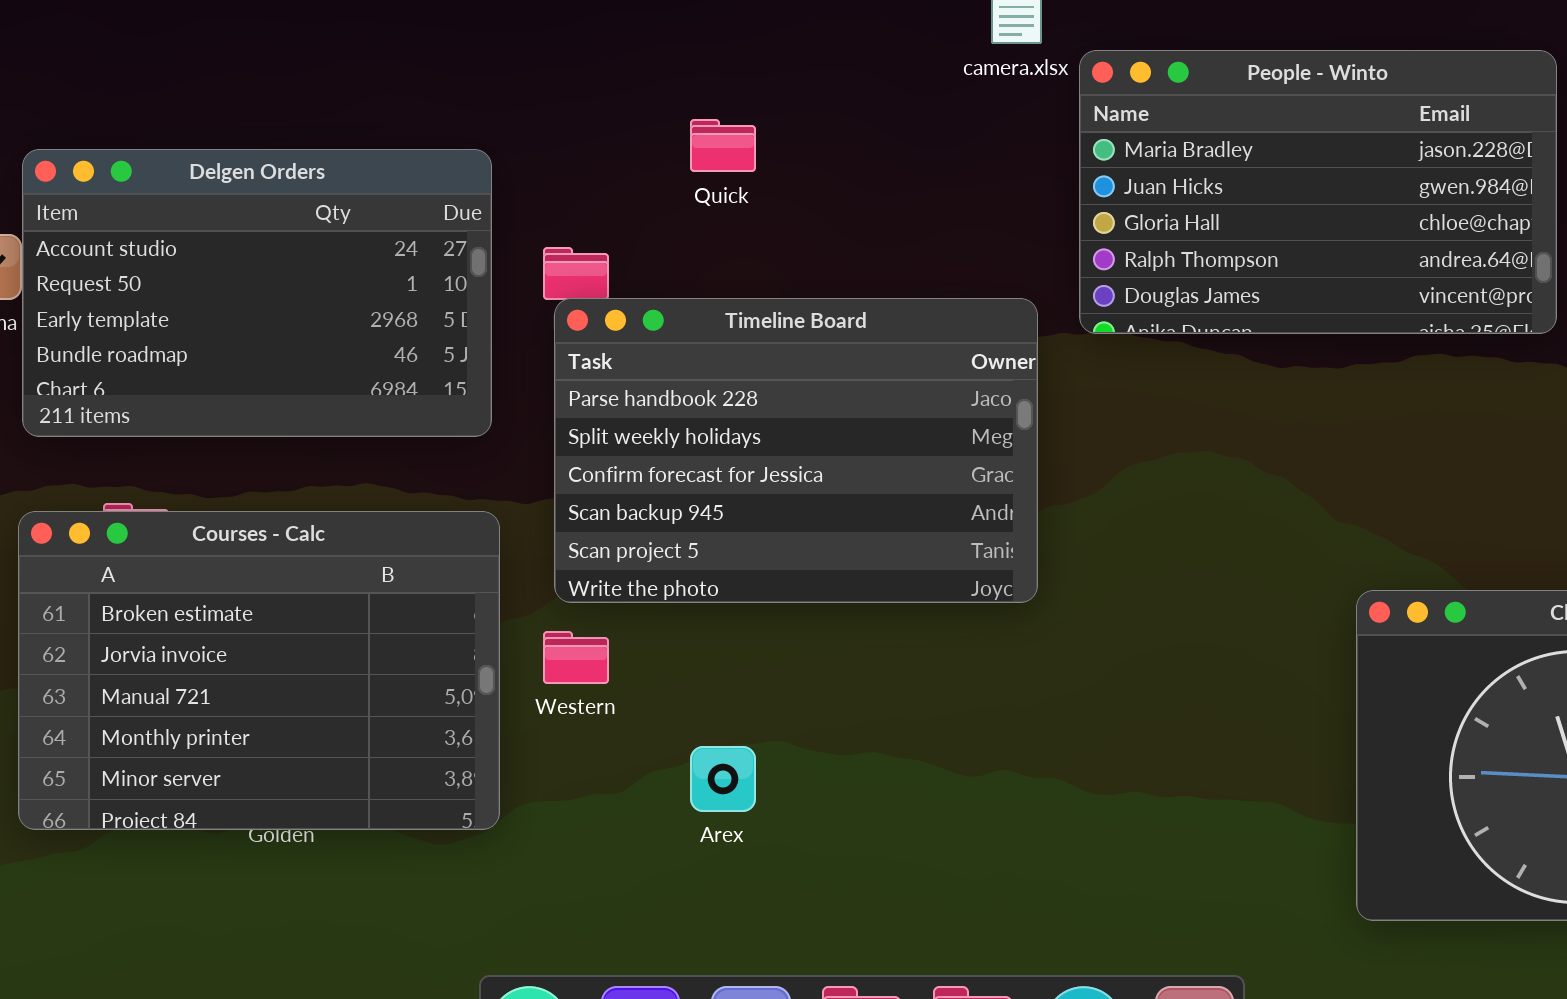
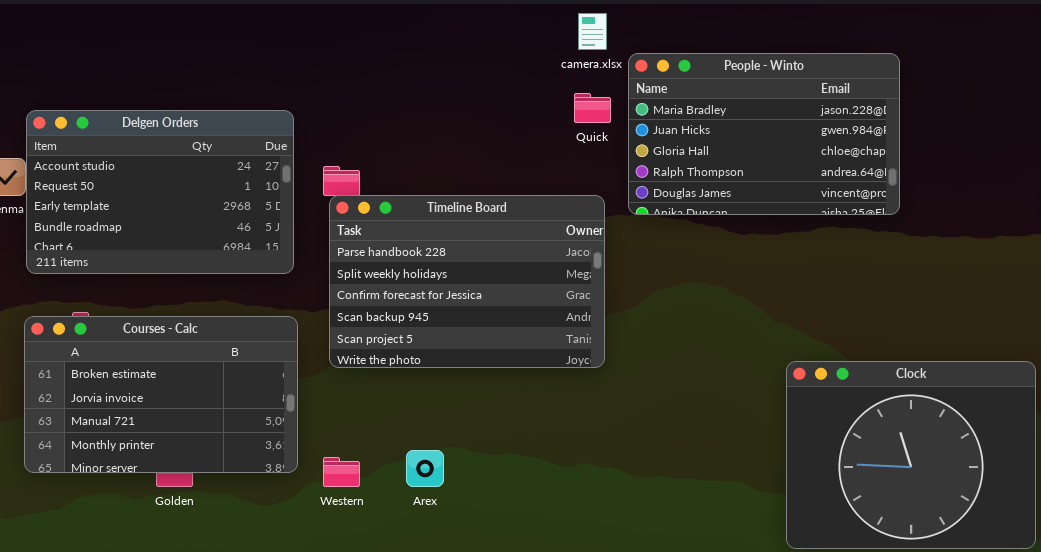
Quick: [690,119,756,172] -> [574,93,611,123], moved
Courses - Calc: [18,511,500,830] -> [24,316,298,473], resized
Western: [543,631,609,684] -> [323,457,360,487], moved

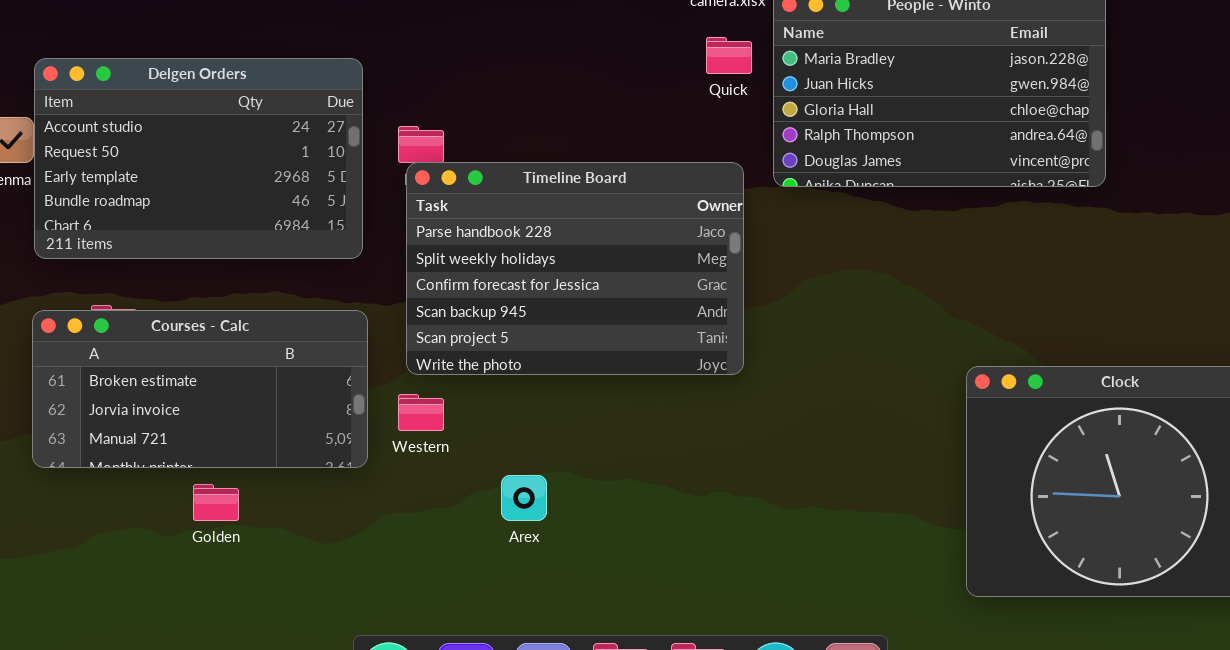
Courses - Calc: [24,316,298,473] -> [32,310,368,468], resized
Western: [323,457,360,487] -> [398,394,444,431], moved

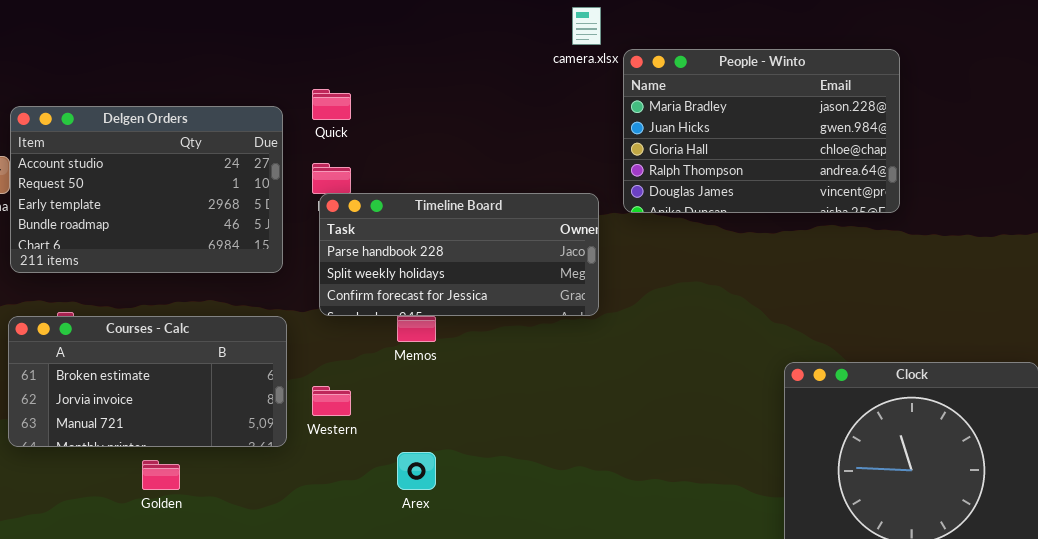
Quick: [706,37,752,74] -> [312,89,351,120], moved
Timeline Board: [406,162,744,375] -> [319,193,599,316], resized

